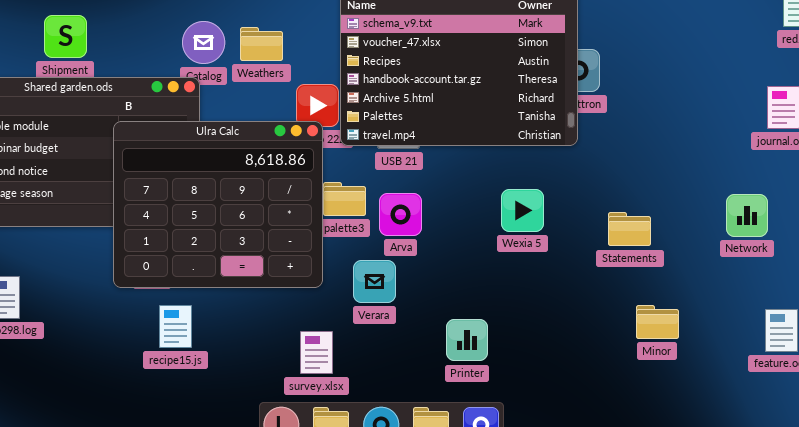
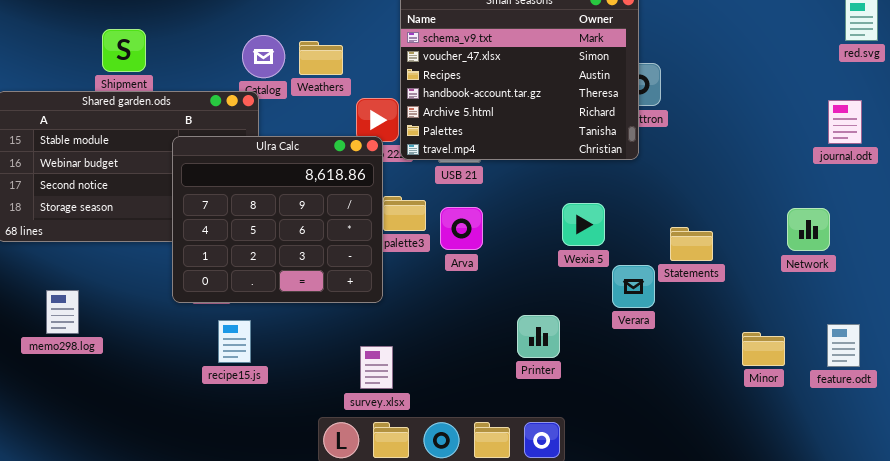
Verara: [353,260,396,303] -> [612,265,655,308], moved
Minor: [636,305,679,339] -> [742,332,785,366], moved
Printer: [446,319,488,361] -> [517,315,560,358], moved

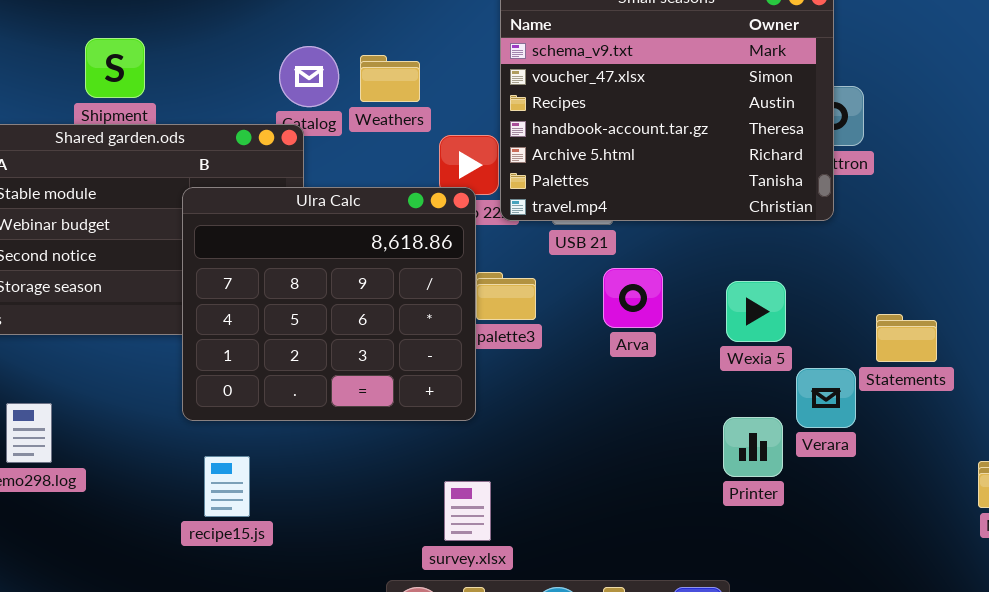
Arva: [440,207,483,250] -> [603,268,663,328], moved
Printer: [517,315,560,358] -> [723,417,783,477], moved
recipe15.js: [218,320,251,363] -> [204,456,250,517], moved

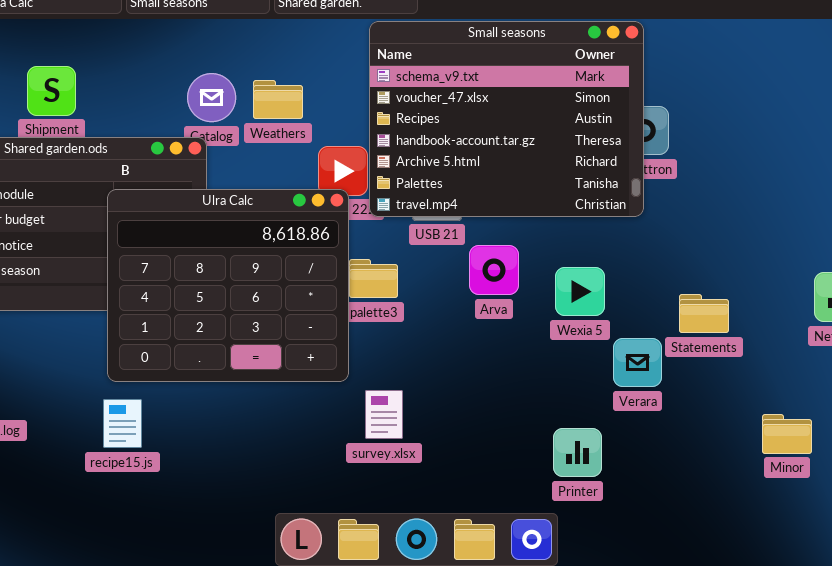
Arva: [603,268,663,328] -> [469,245,519,295], moved
Printer: [723,417,783,477] -> [553,428,602,477], moved
recipe15.js: [204,456,250,517] -> [103,399,142,448], moved
survey.xlsx: [444,481,491,541] -> [365,390,403,439], moved

